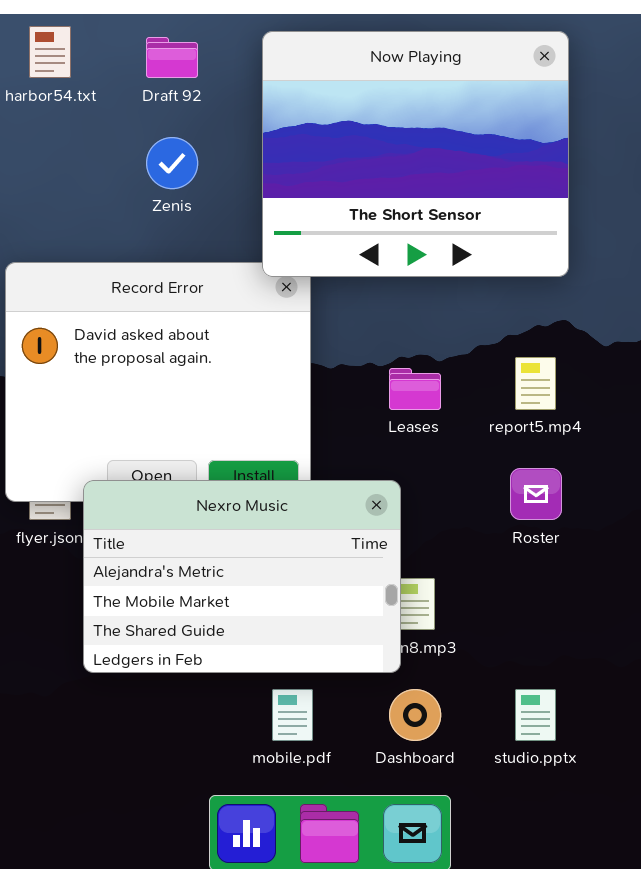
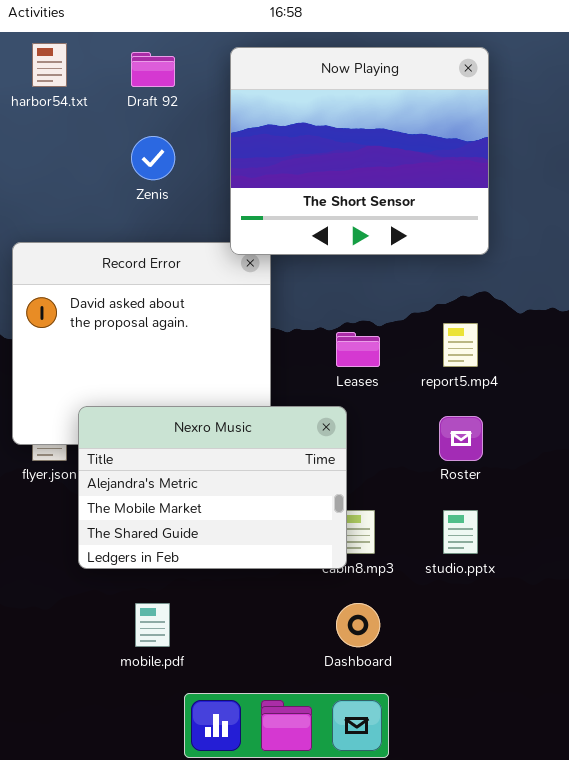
Nexro Music: [83,480,401,673] -> [78,406,347,569], moved
mobile.pdf: [272,689,313,741] -> [135,603,170,647], moved
studio.pptx: [515,689,556,741] -> [443,510,478,554], moved

